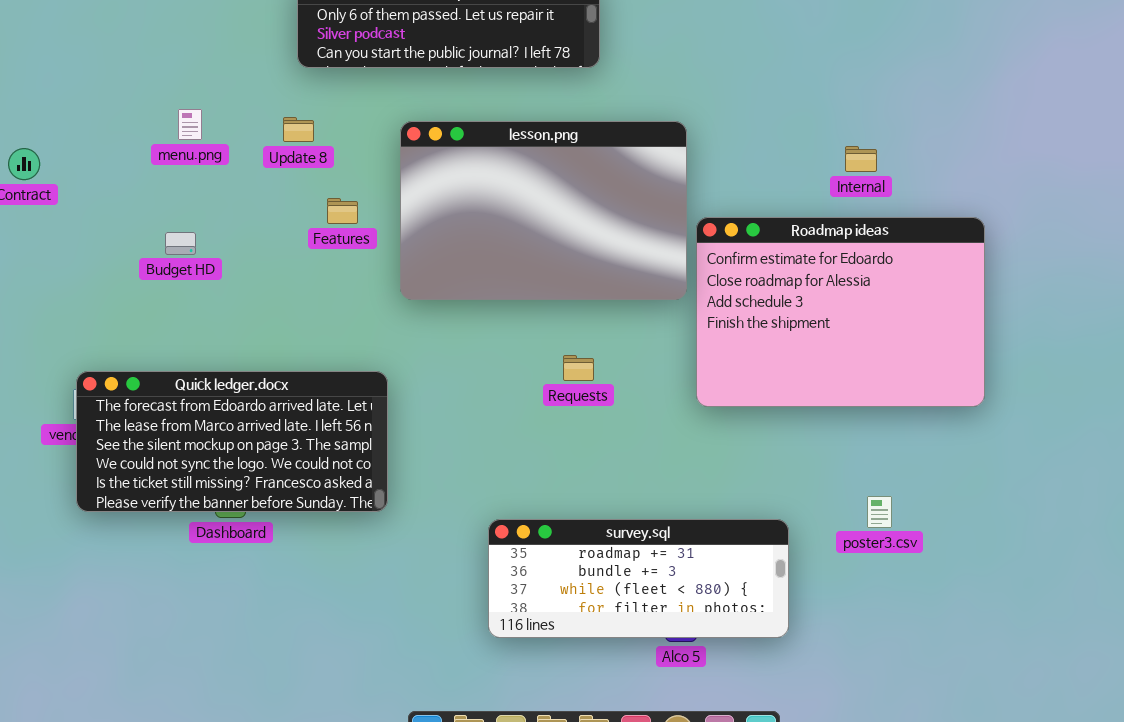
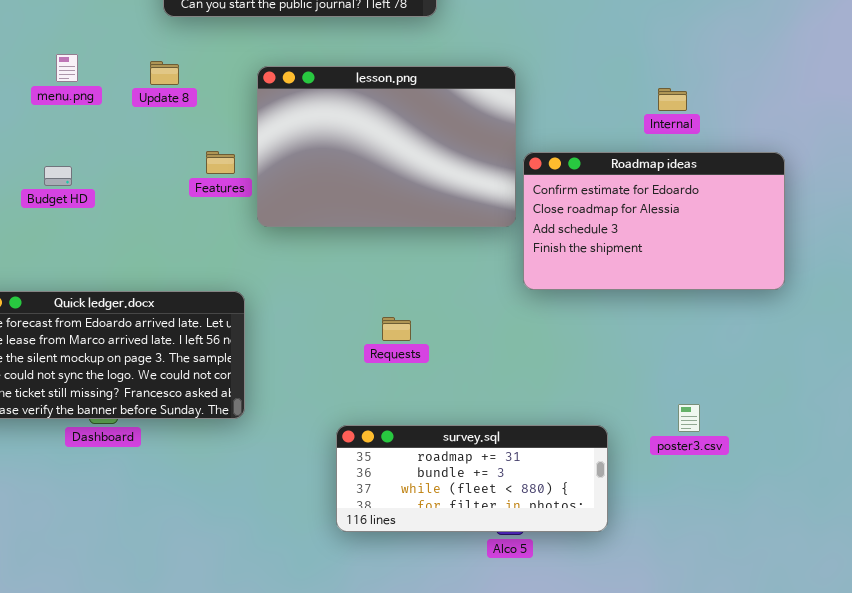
Features: [327,198,358,224] -> [206,151,235,174], moved
Roadmap ideas: [696,217,985,407] -> [523,152,785,290], resized
Requests: [563,355,594,381] -> [382,317,411,341], moved

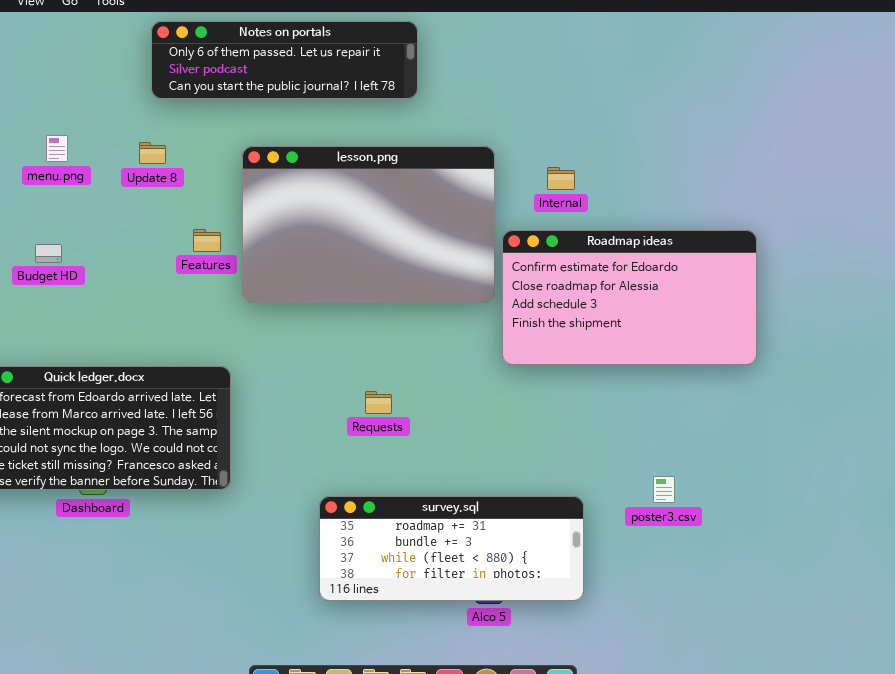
Internal: [658,88,687,111] -> [547,167,575,190], moved

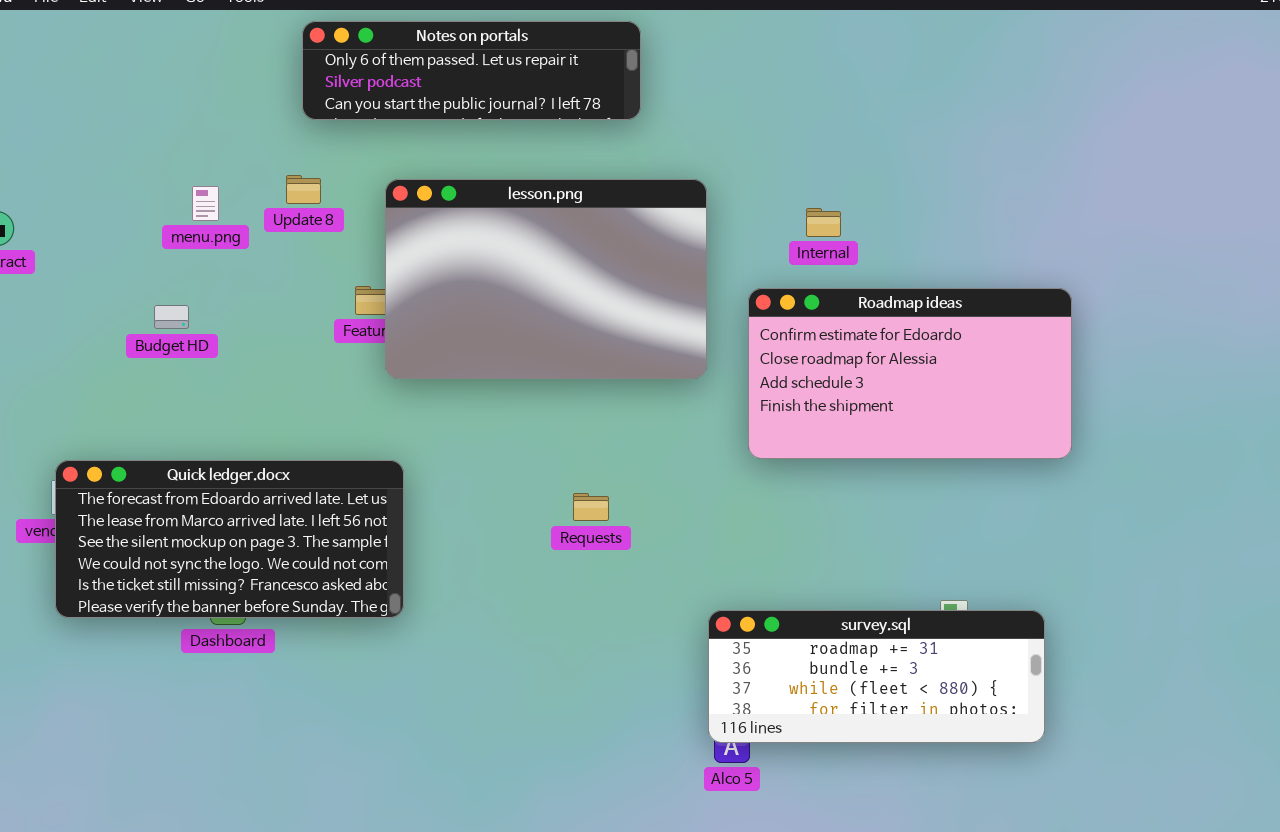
menu.png: [46,135,68,162] -> [192,186,219,221], moved
lesson.png: [242,146,495,303] -> [385,179,707,379], moved
survey.sql: [319,496,584,601] -> [708,610,1045,743], moved

